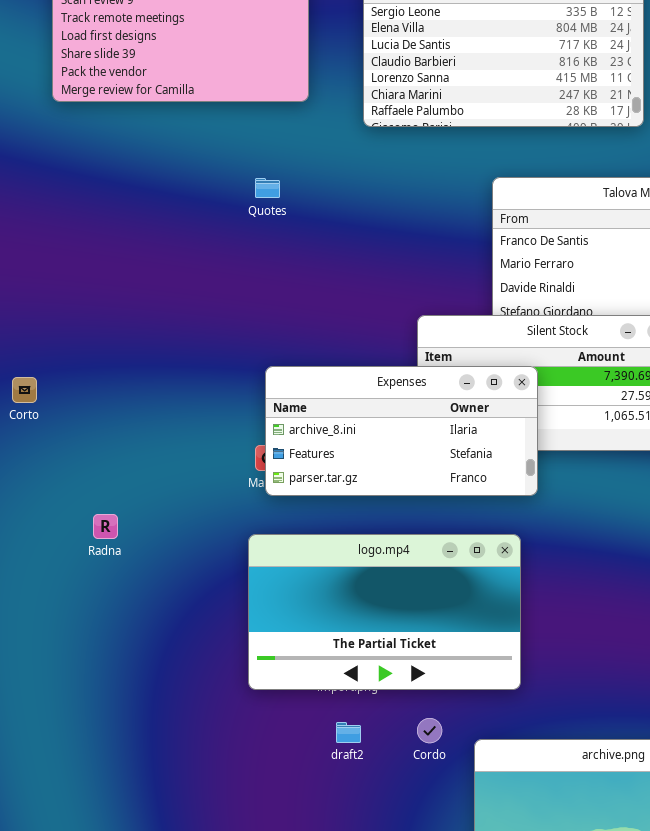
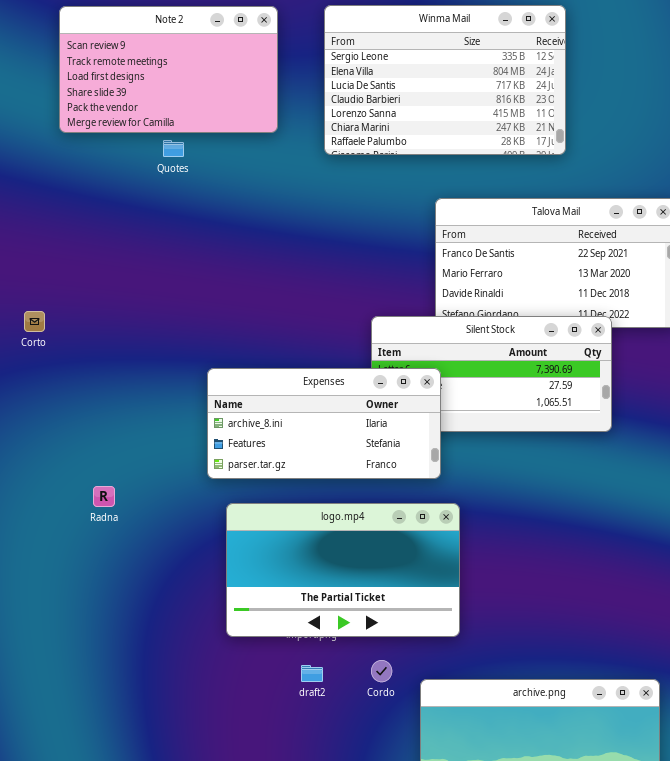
Quotes: [255,178,280,198] -> [163,140,184,157], moved
Expenses: [265,366,538,496] -> [207,368,441,479], moved
Corto: [12,377,37,403] -> [24,311,45,332], moved

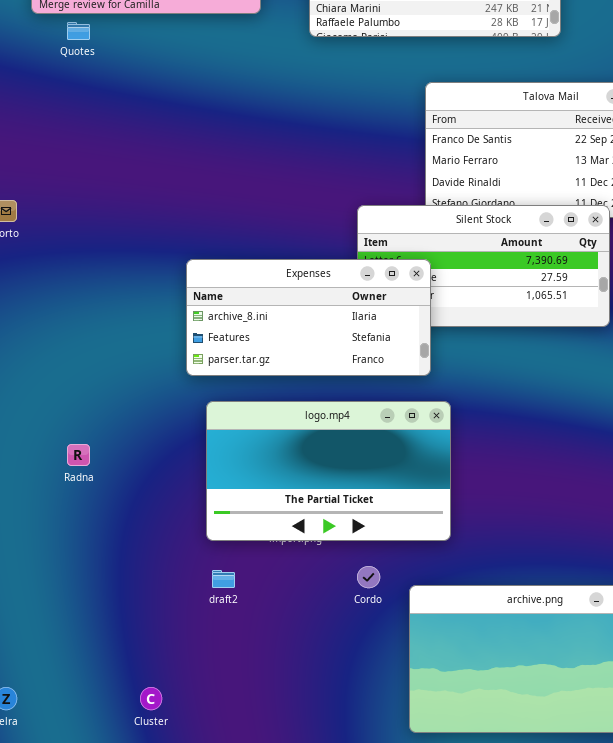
Quotes: [163,140,184,157] -> [67,22,90,40], moved
Radna: [93,486,115,507] -> [67,444,90,466], moved
draft2: [301,665,323,682] -> [212,570,235,588], moved

